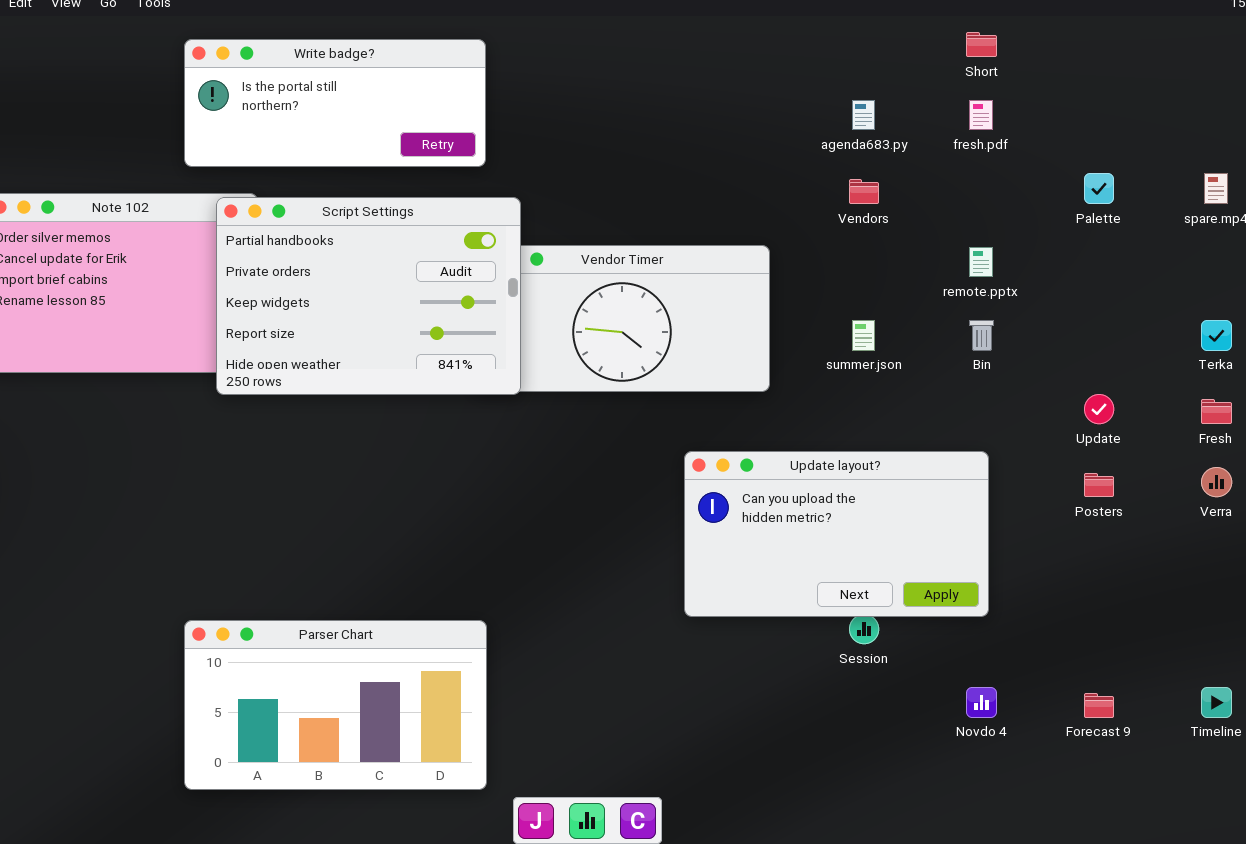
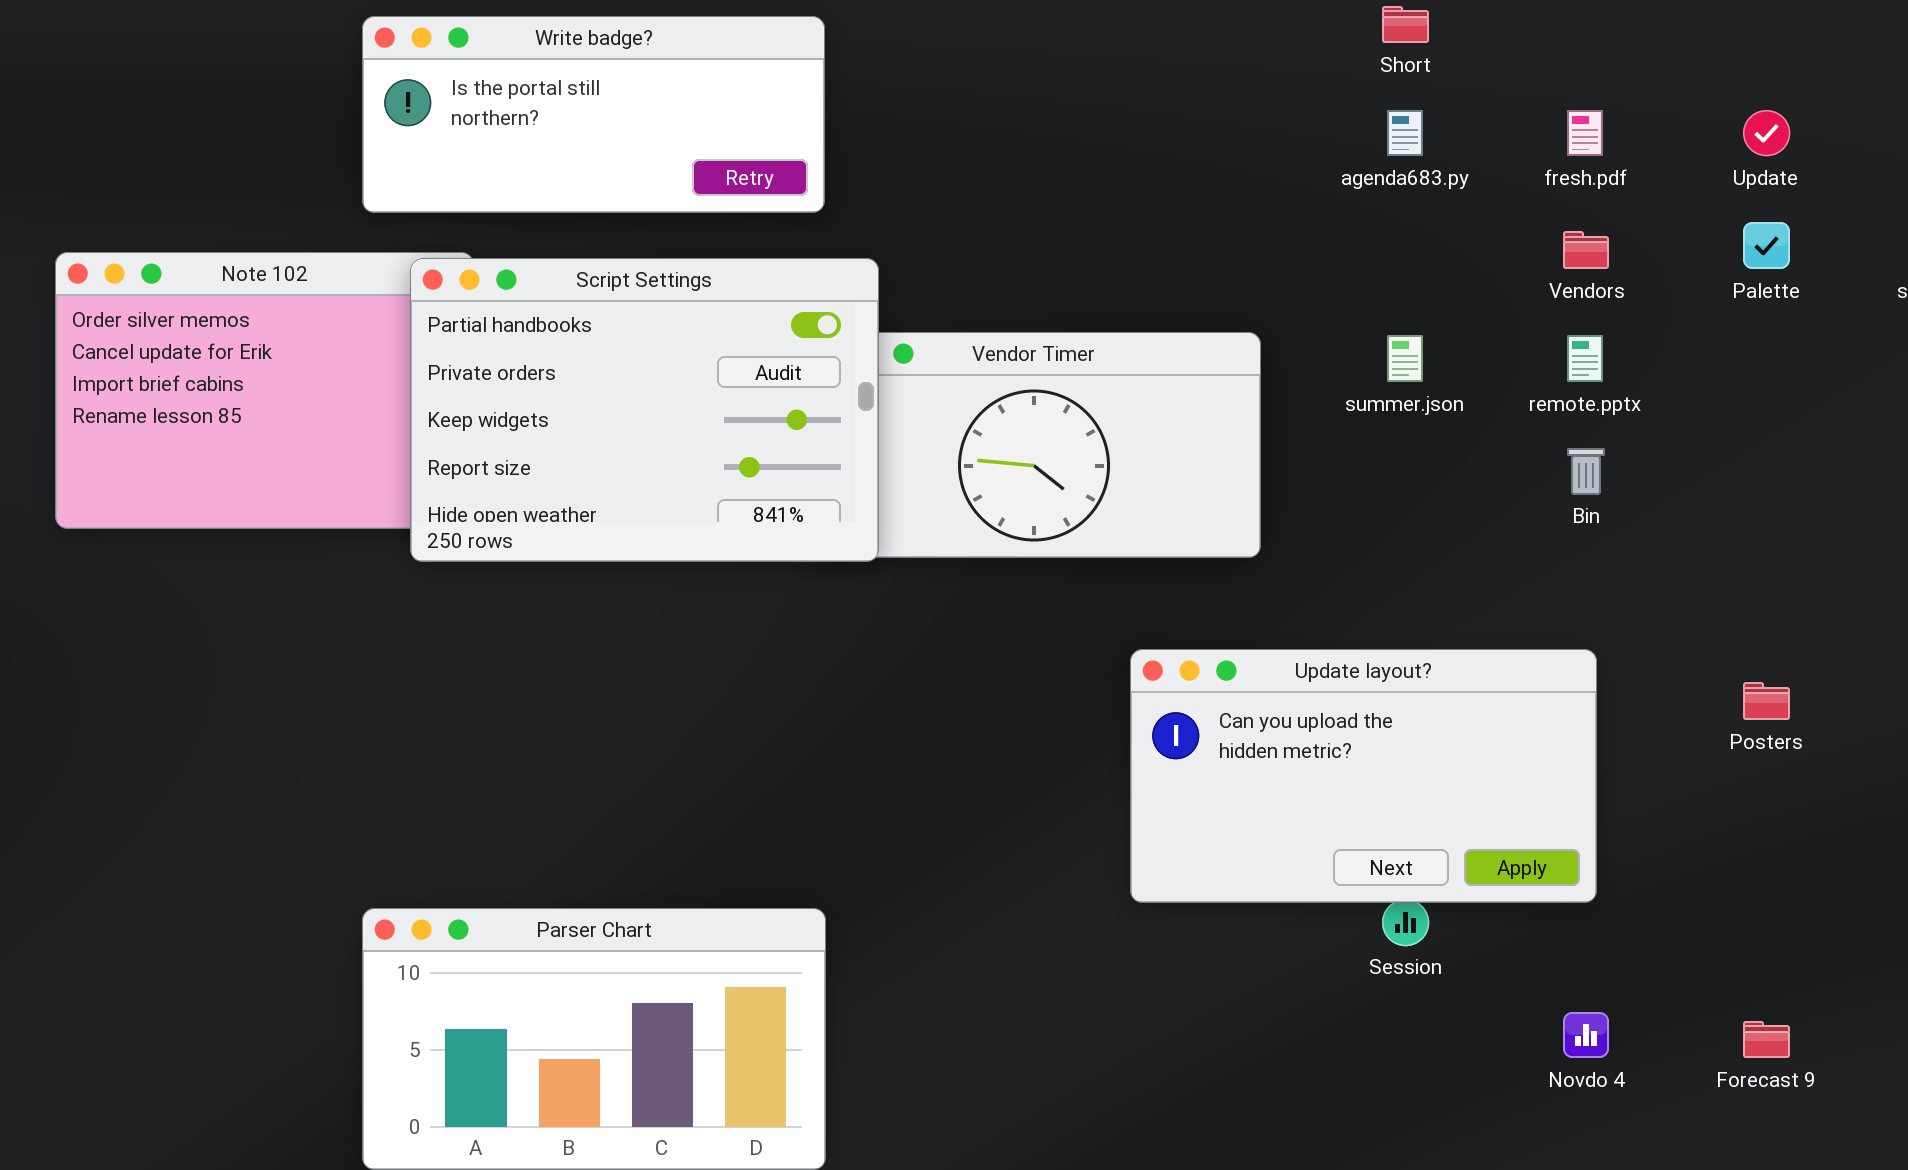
Short: [966,32,997,57] -> [1382,6,1429,43], moved
Vendors: [849,179,879,204] -> [1563,231,1609,269], moved
summer.json: [852,320,875,351] -> [1387,335,1423,382], moved
Update: [1084,394,1114,424] -> [1743,110,1790,156], moved

